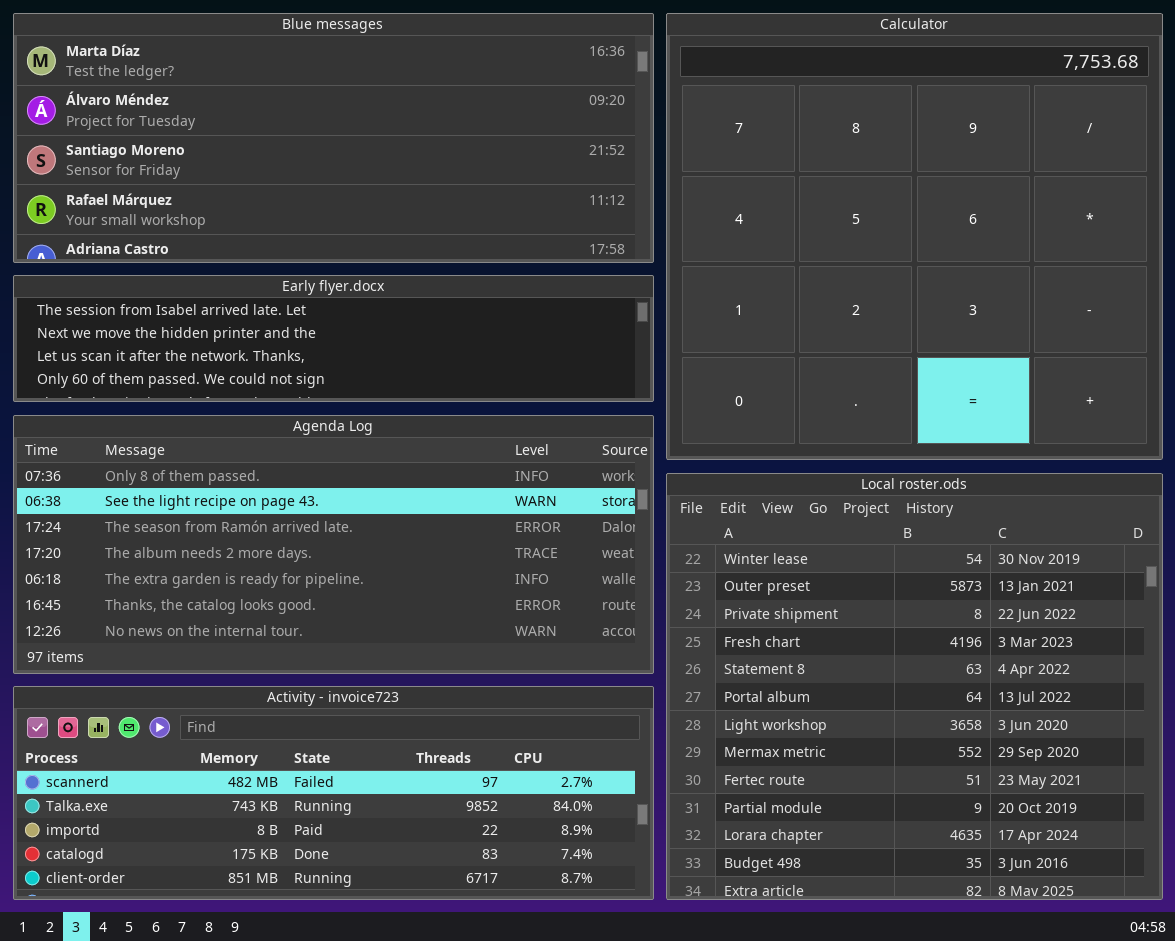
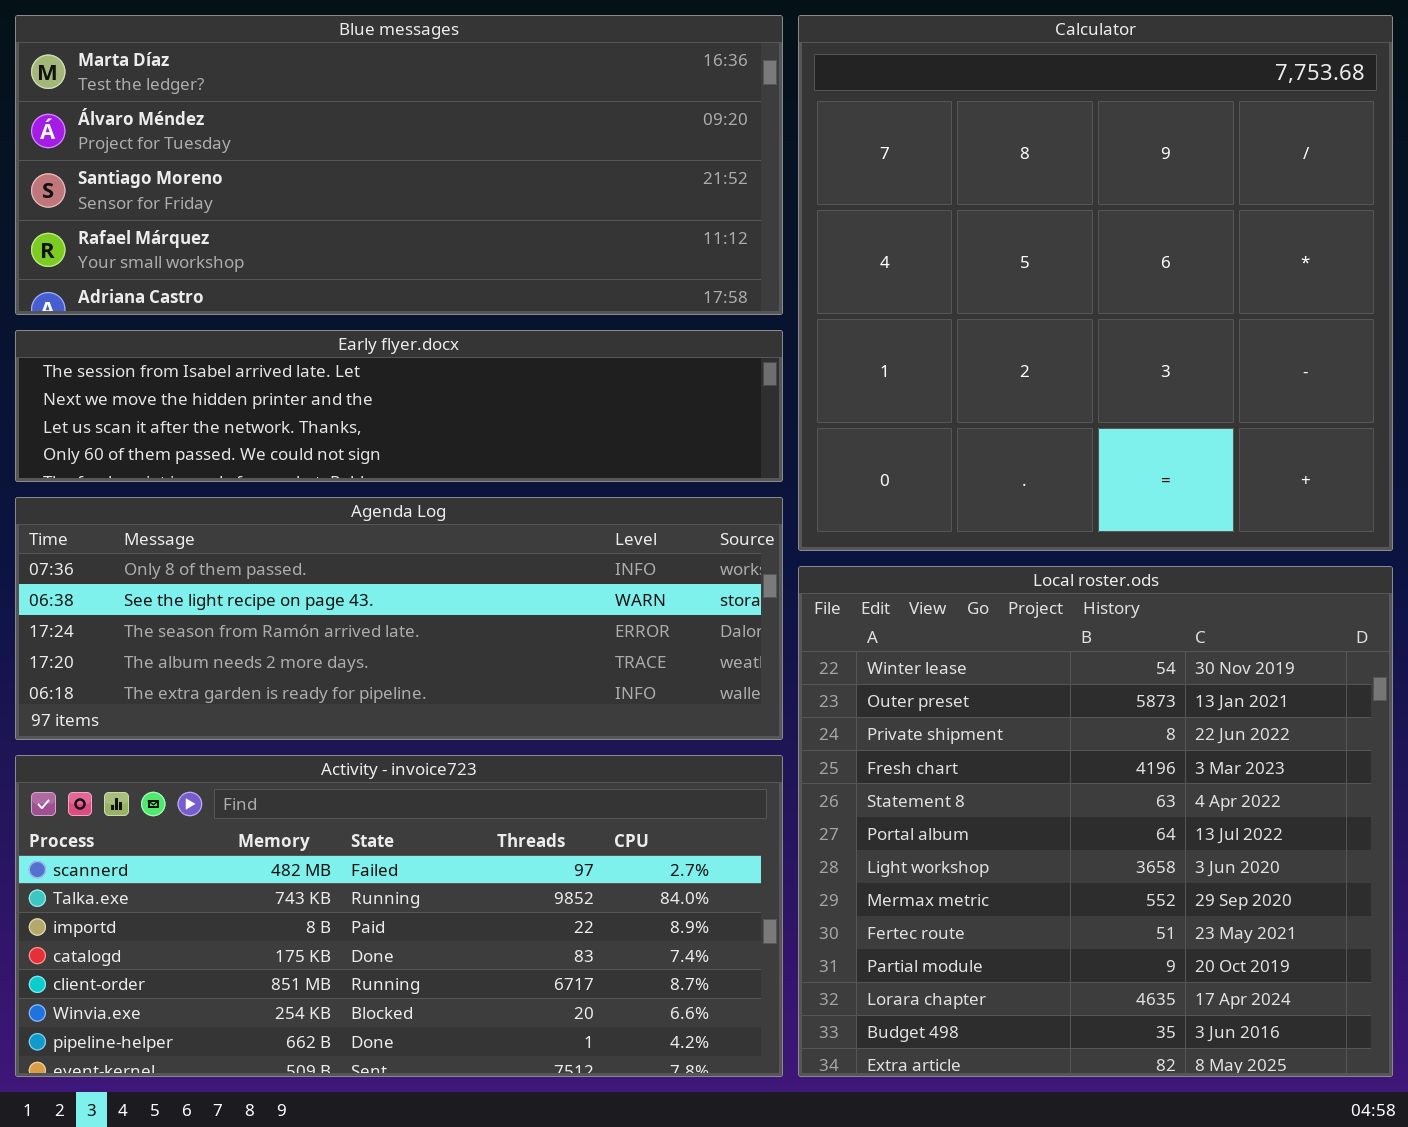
Agenda Log: [13,415,654,674] -> [15,497,783,740], resized
Activity - invoice723: [13,686,654,900] -> [15,755,783,1077], resized

